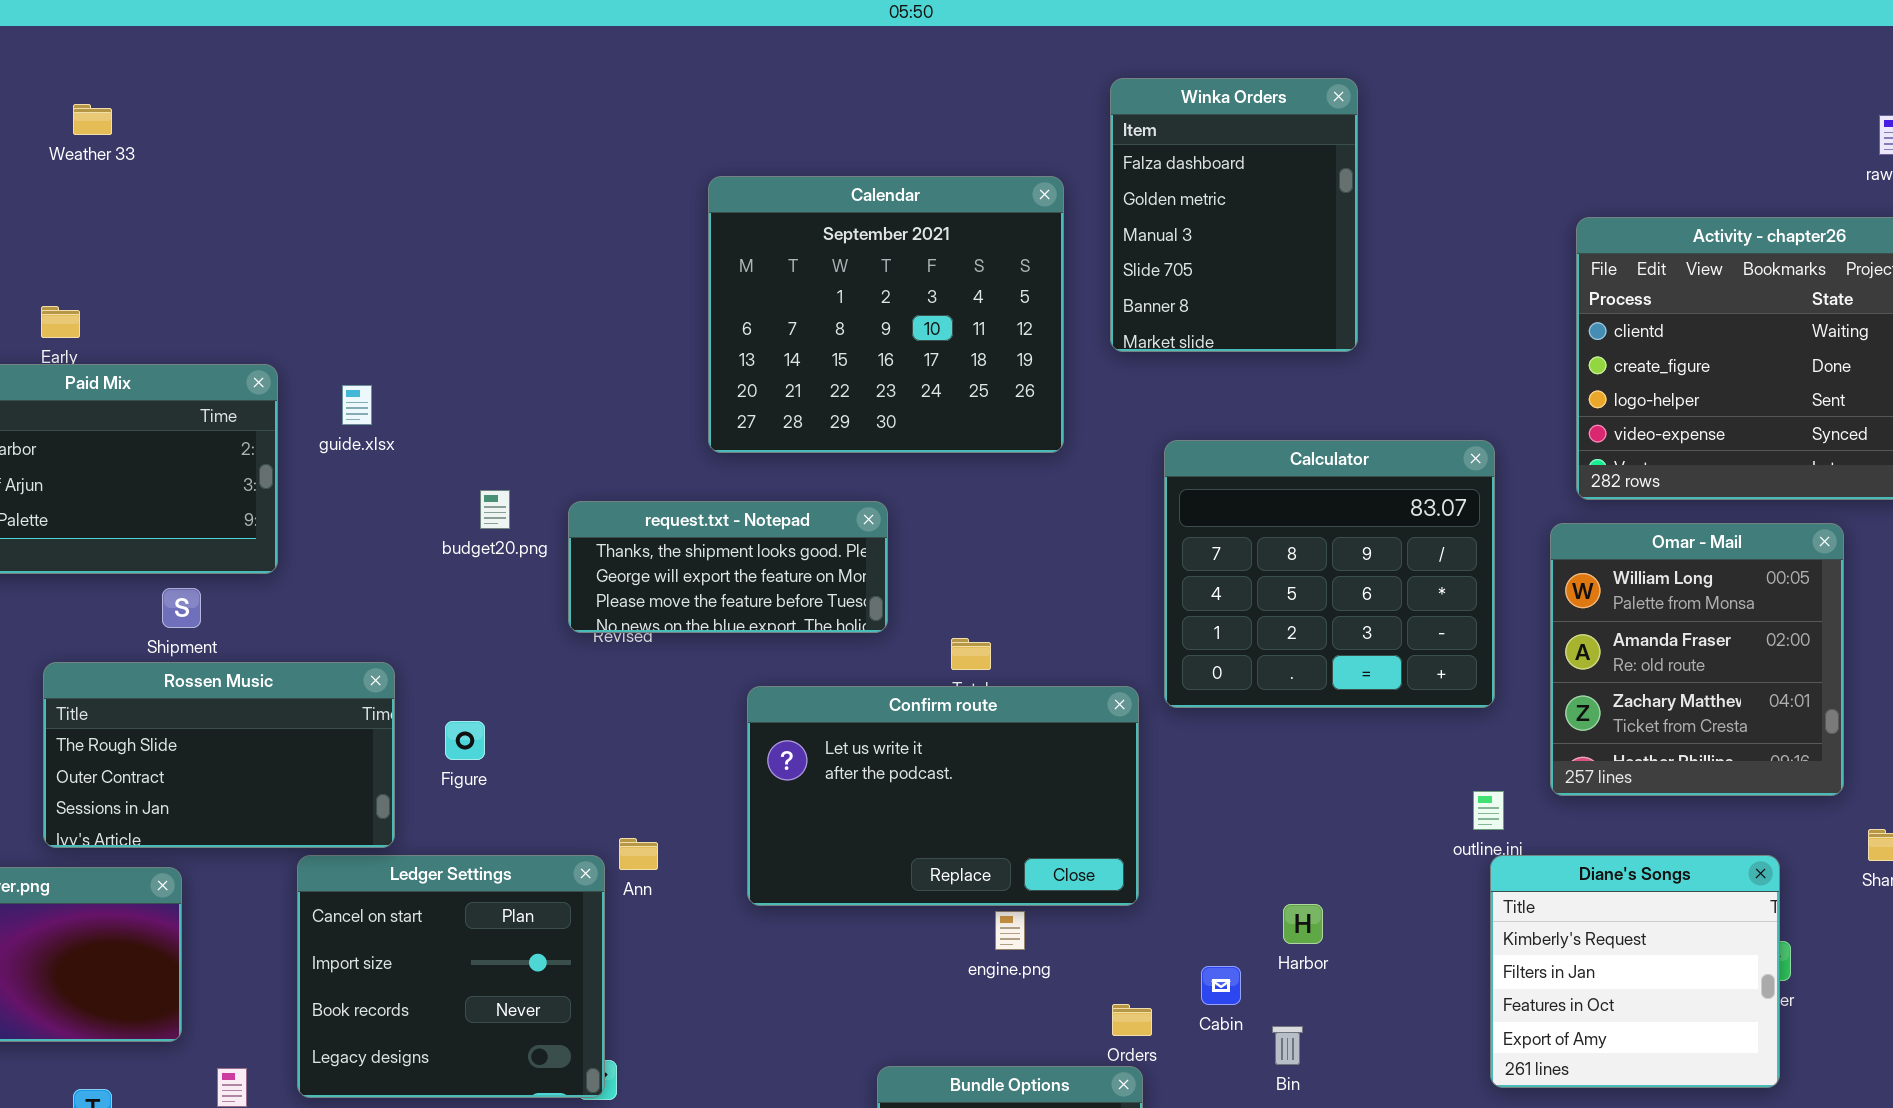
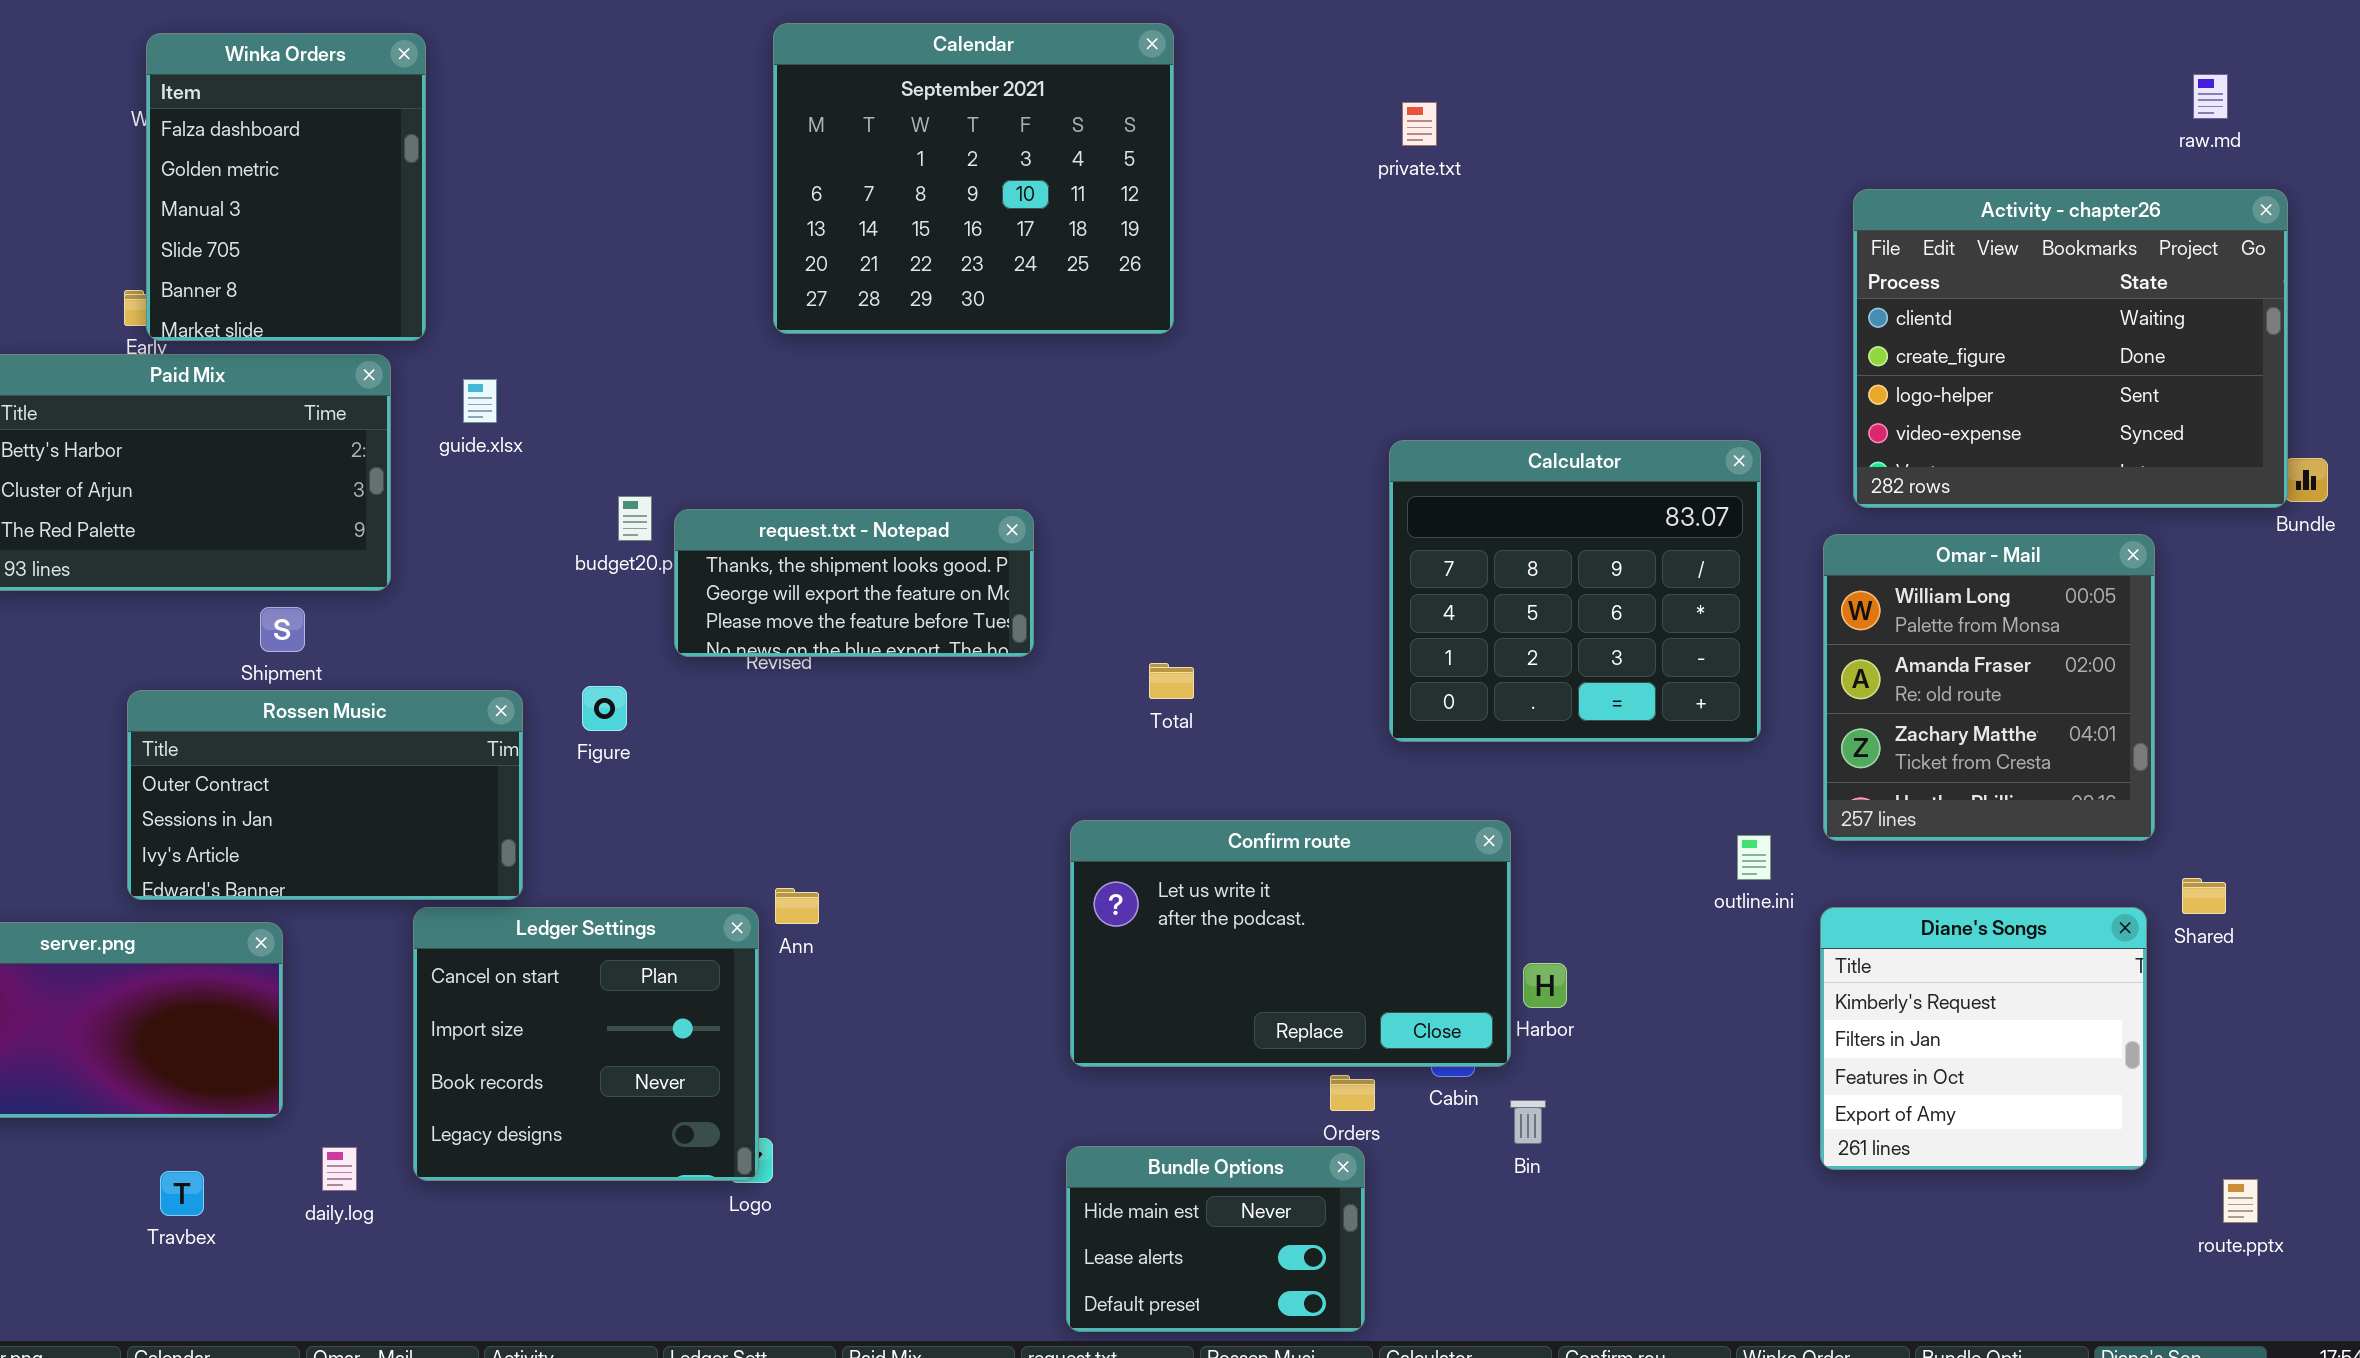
Winka Orders: [1110,78,1358,352] -> [146,33,426,341], moved
Calendar: [708,176,1064,453] -> [773,23,1174,334], moved
request.txt - Notepad: [568,501,888,633] -> [674,509,1034,657], moved
Rossen Music: [43,662,395,848] -> [127,690,523,900], scrolled down 1 row
Confirm route: [747,686,1139,906] -> [1070,820,1511,1067], moved
Figure: [445,721,485,760] -> [582,686,627,731], moved
Diane's Songs: [1490,855,1780,1088] -> [1820,907,2147,1170], moved

